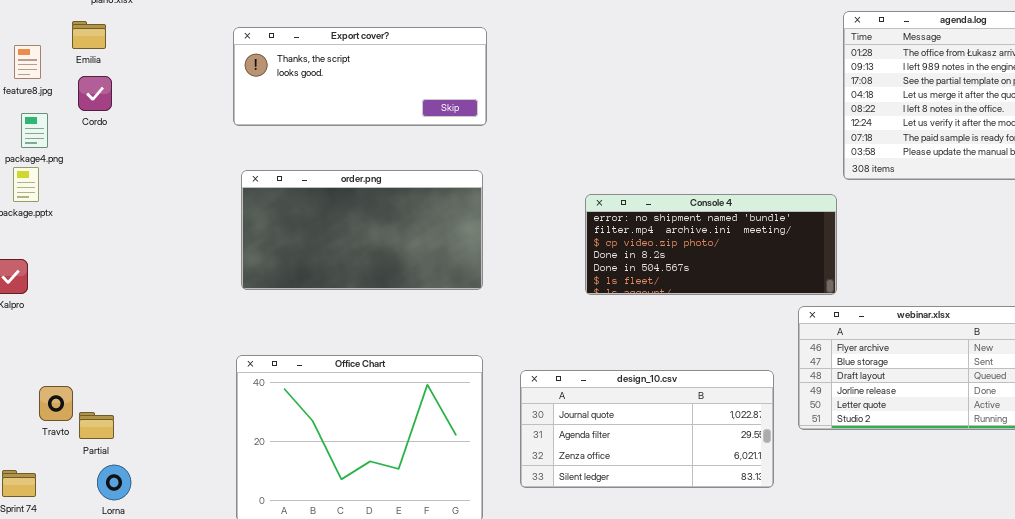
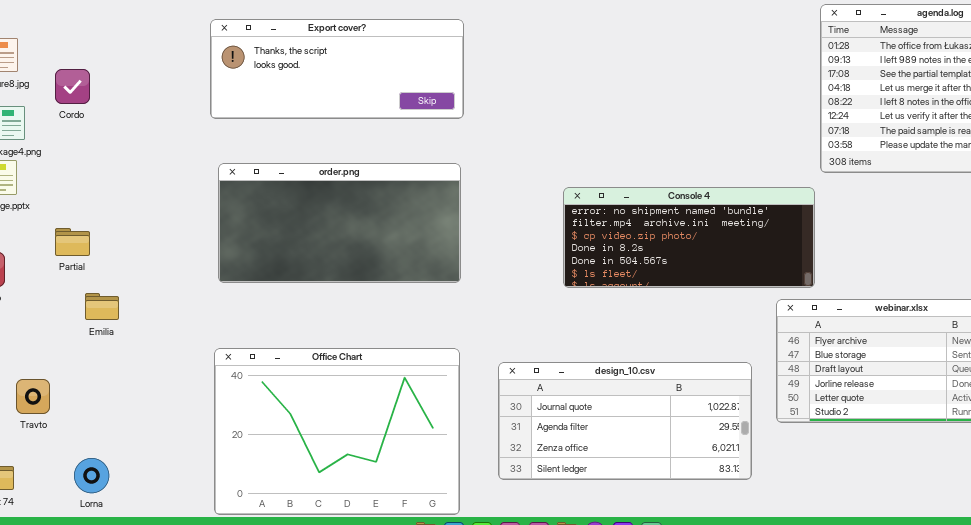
Emilia: [72,21,106,49] -> [85,293,119,320], moved
Partial: [79,412,114,439] -> [55,228,90,256], moved

